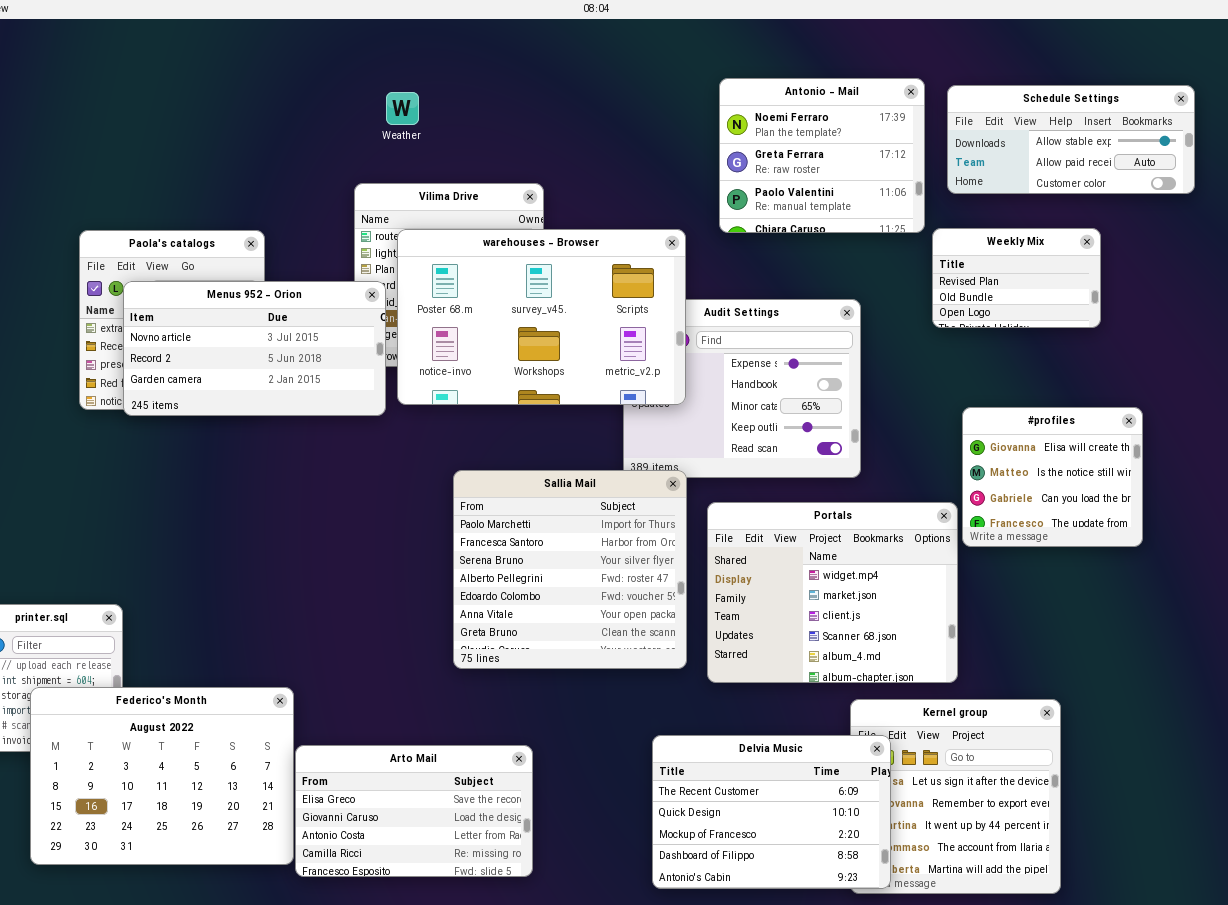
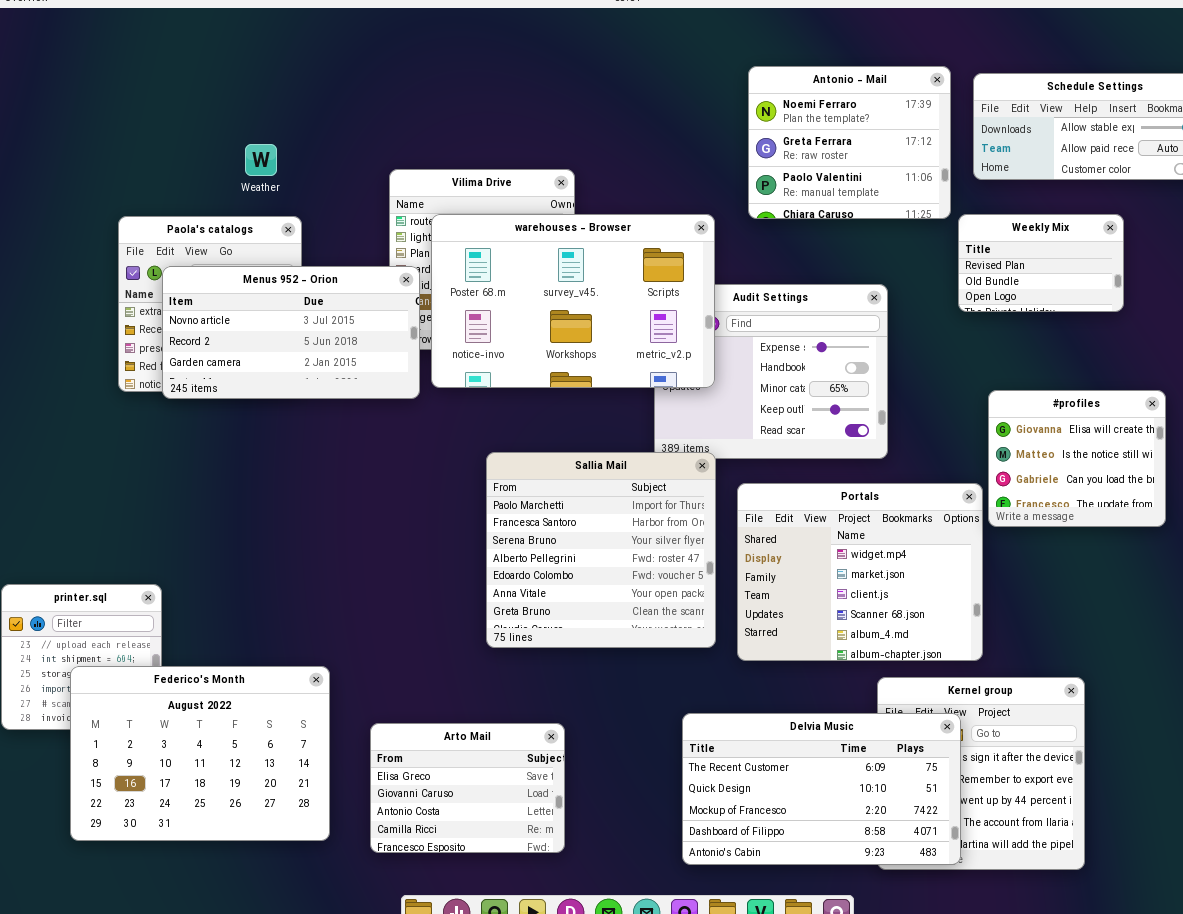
Weather: [386,92,419,125] -> [245,144,277,176], moved
Delvia Music: [652,735,891,889] -> [682,713,961,865], resized
Arto Mail: [295,745,533,877] -> [370,723,565,853], resized

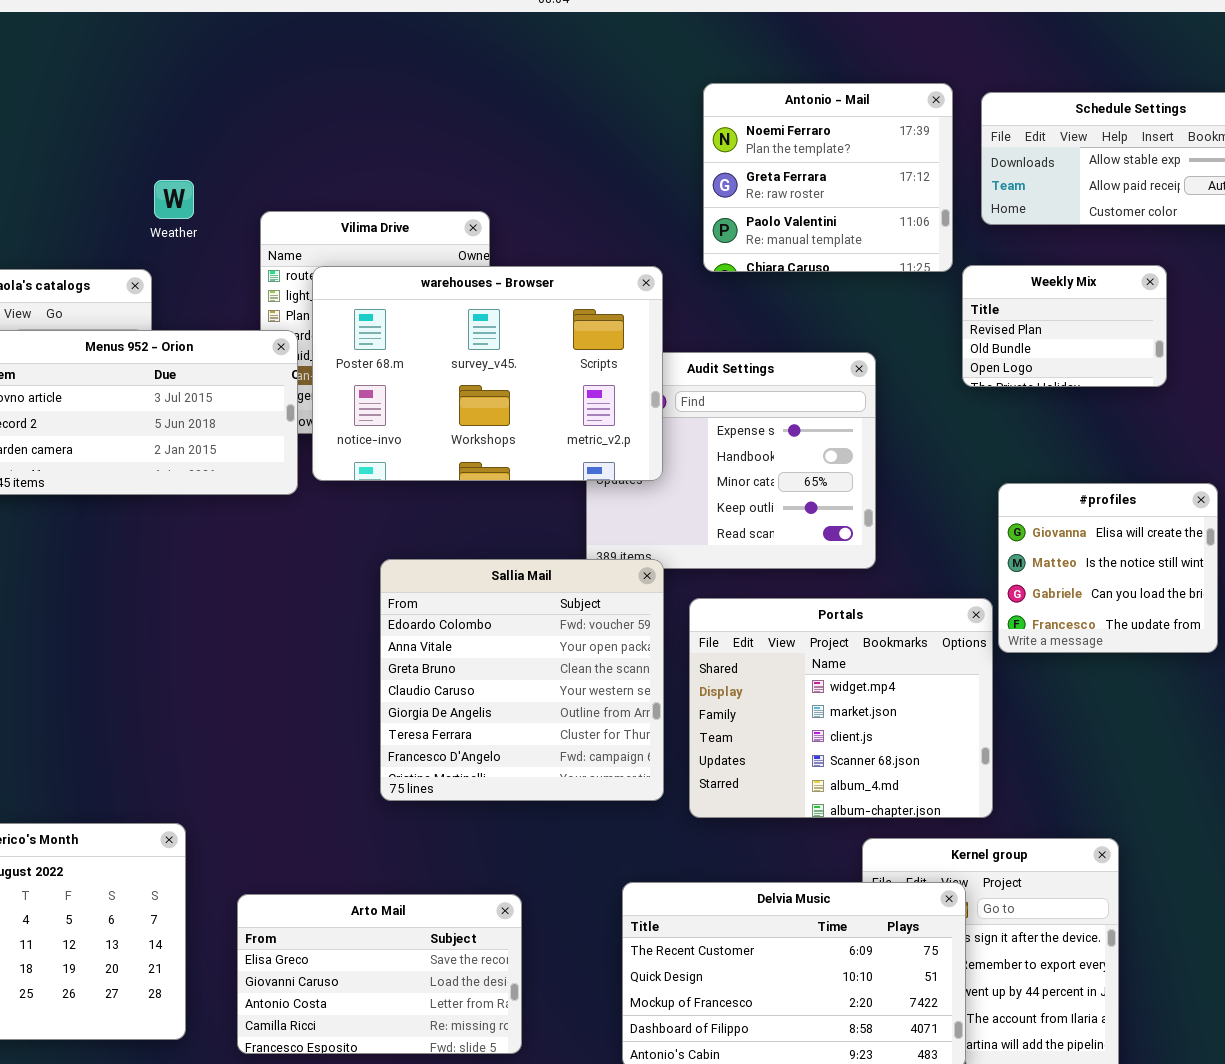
Weather: [245,144,277,176] -> [154,180,194,219], moved
Sallia Mail: [486,452,716,648] -> [380,559,664,801], scrolled down 4 rows
Arto Mail: [370,723,565,853] -> [237,894,522,1054], resized

